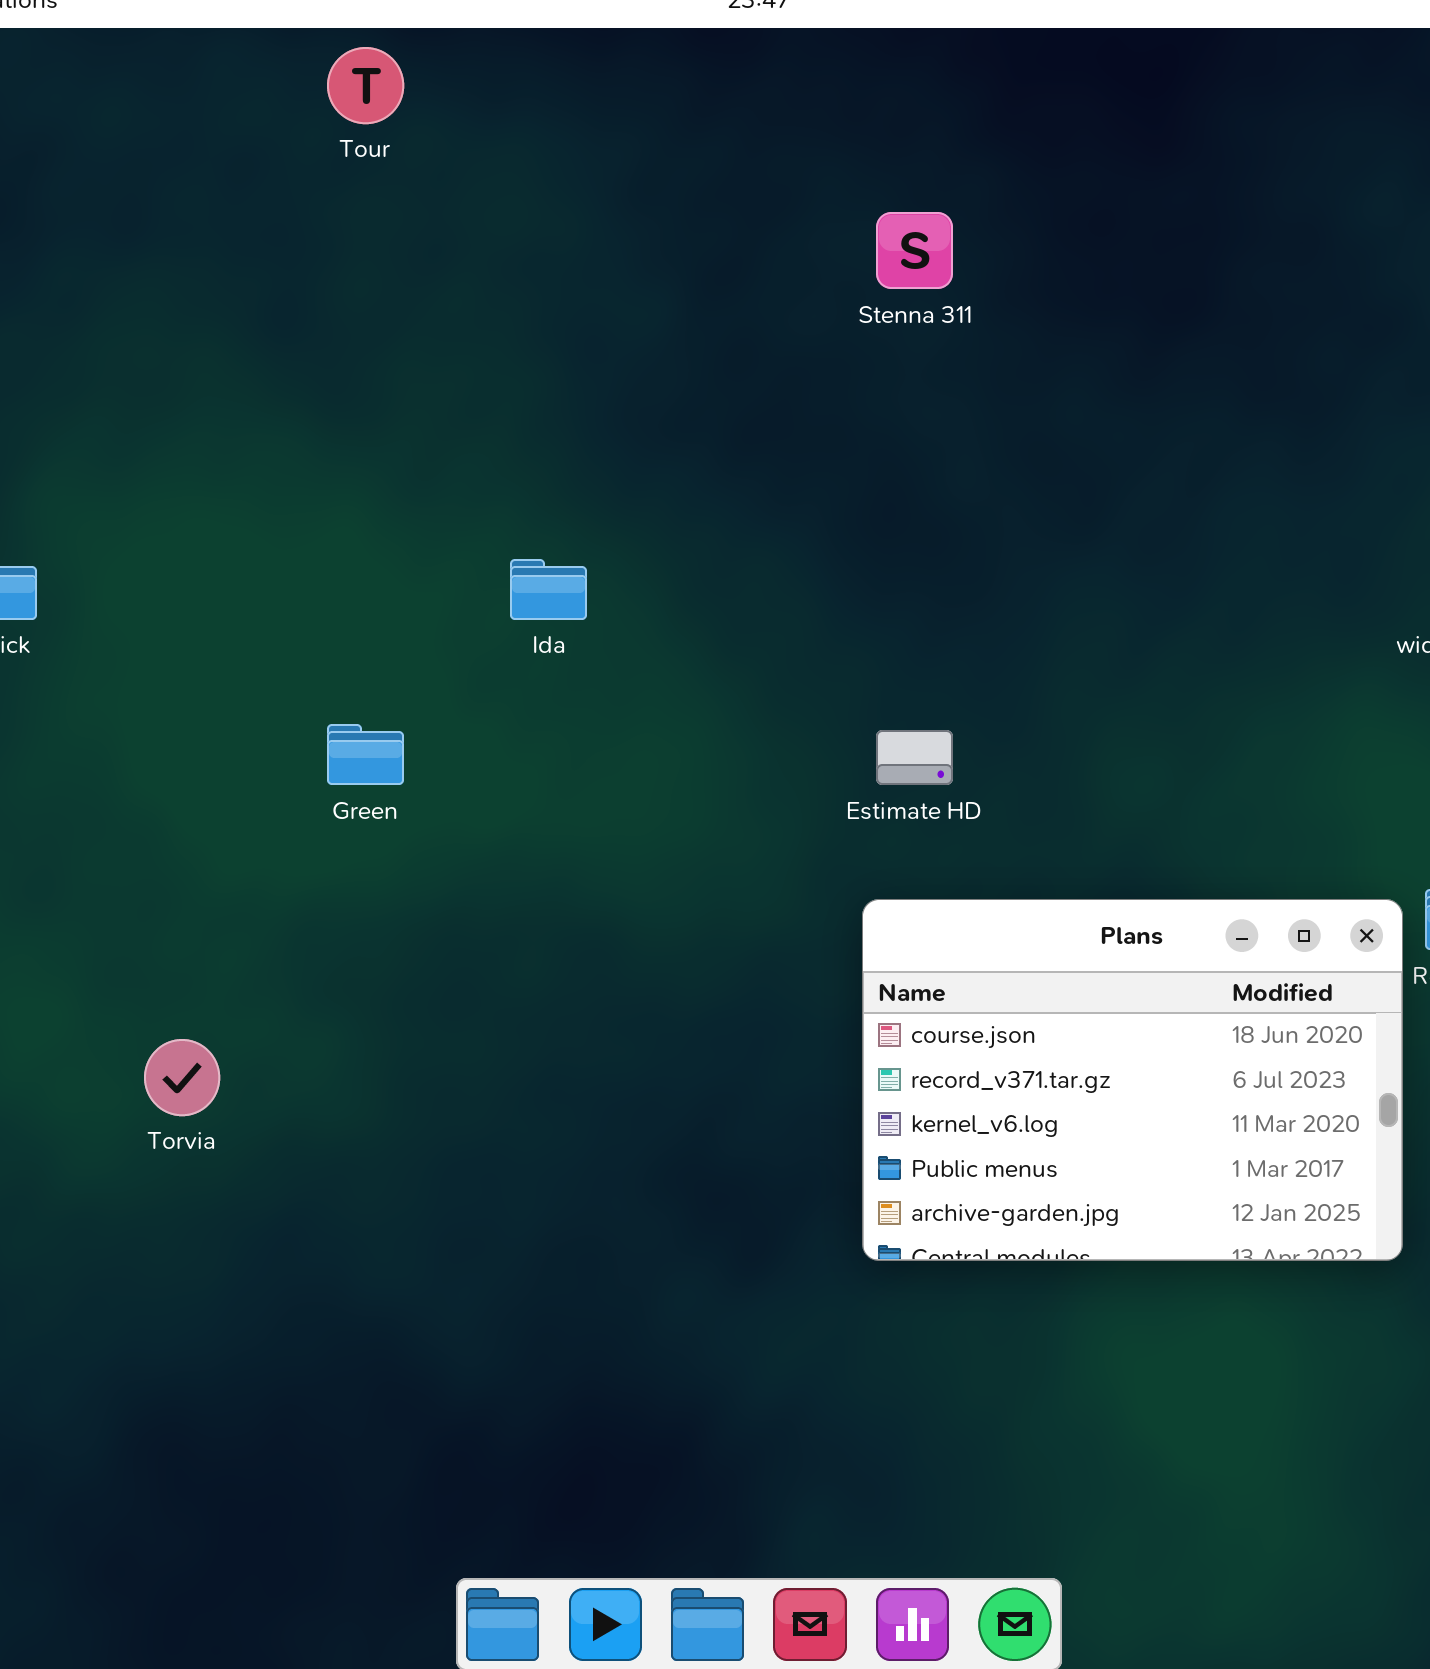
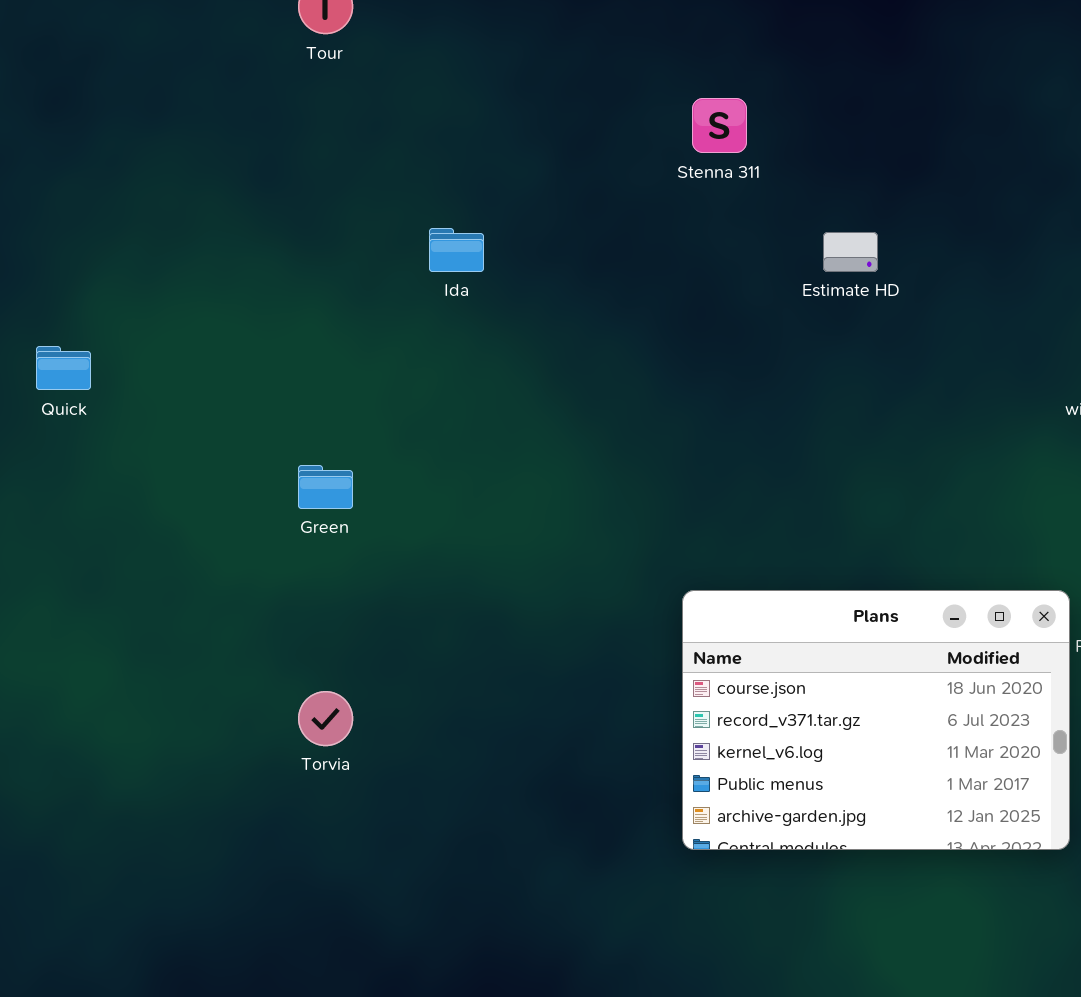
Ida: [510,559,587,620] -> [429,228,484,272], moved
Estimate HD: [876,730,953,785] -> [823,232,878,272], moved
Torvia: [144,1039,220,1116] -> [298,691,353,746], moved

